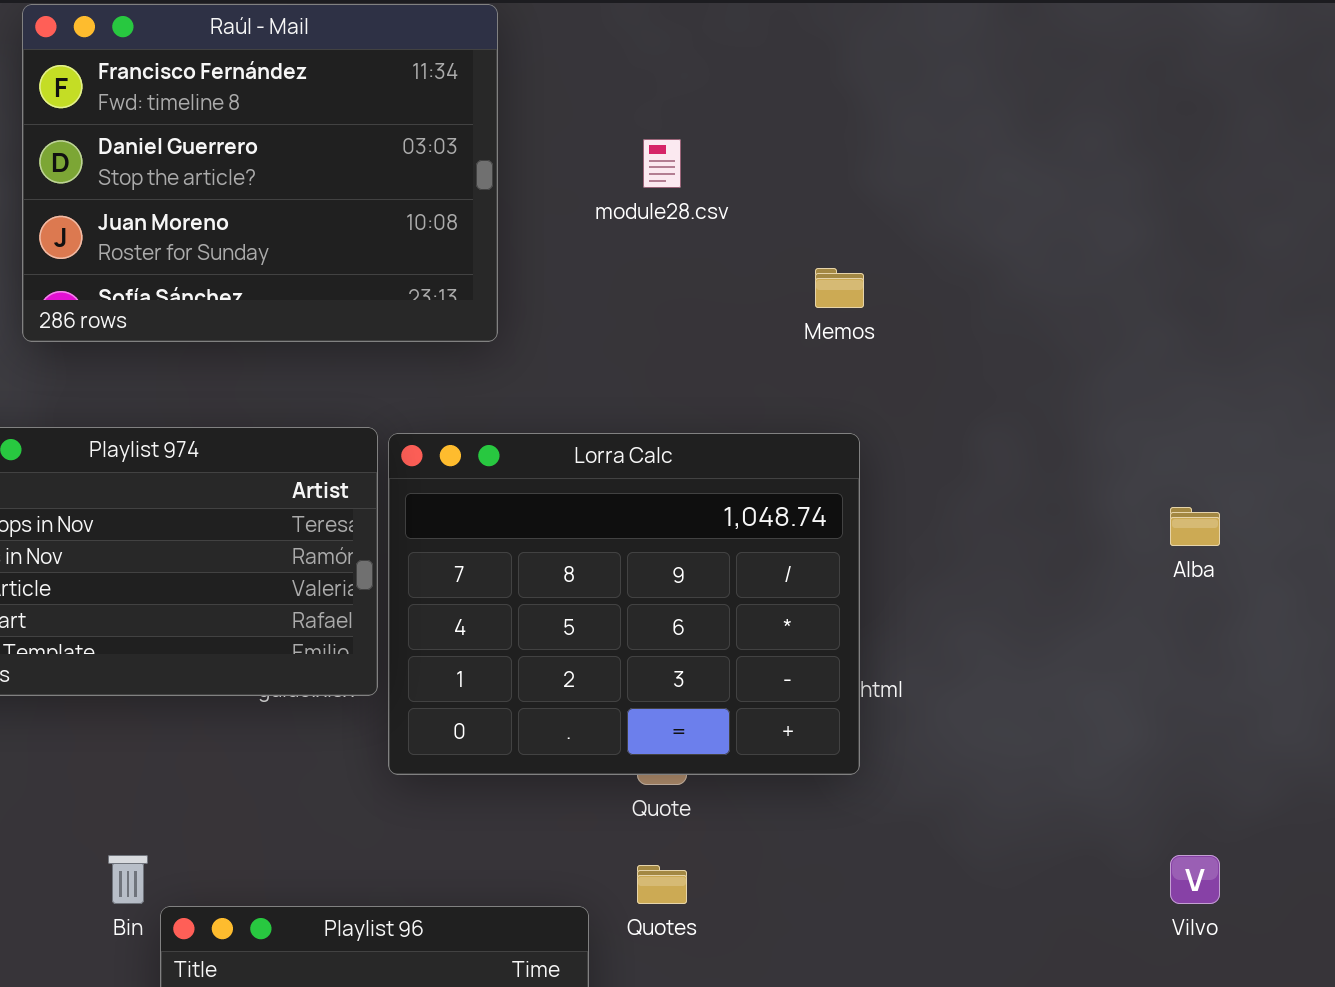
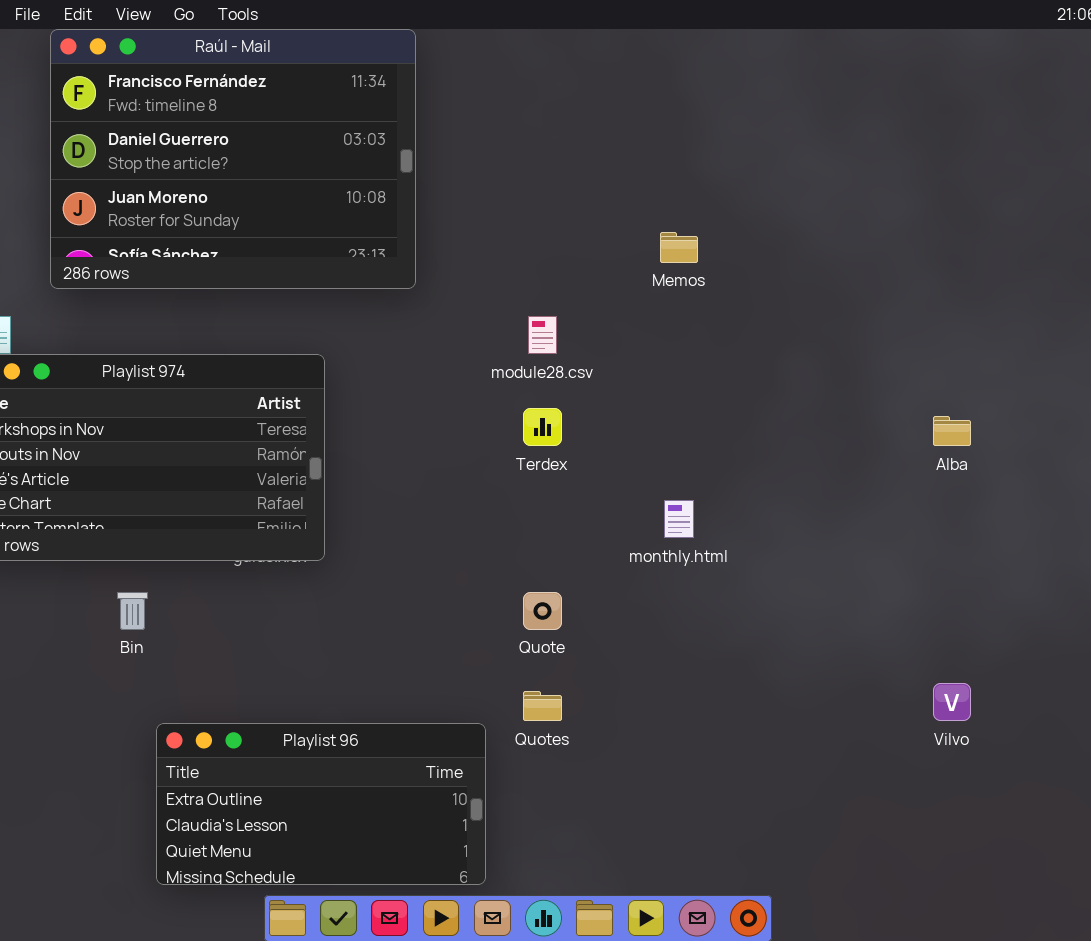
module28.csv: [643,139,681,188] -> [528,316,557,354], moved
Lorra Calc: [388,433,860,775] -> none, closed
Bin: [108,855,148,904] -> [117,592,148,630], moved

